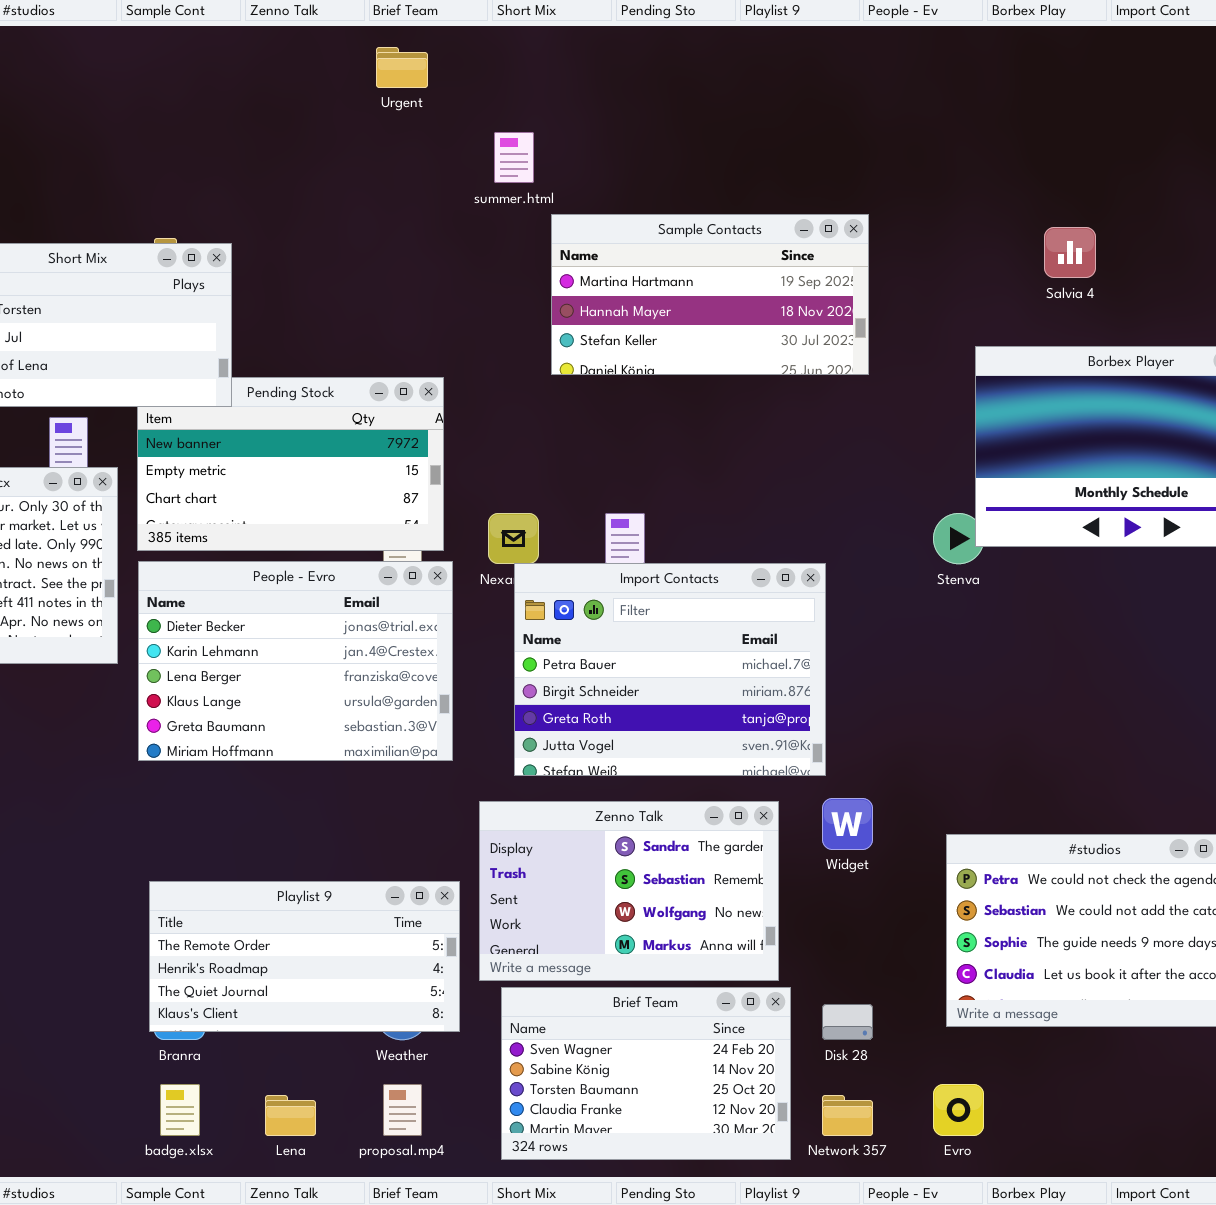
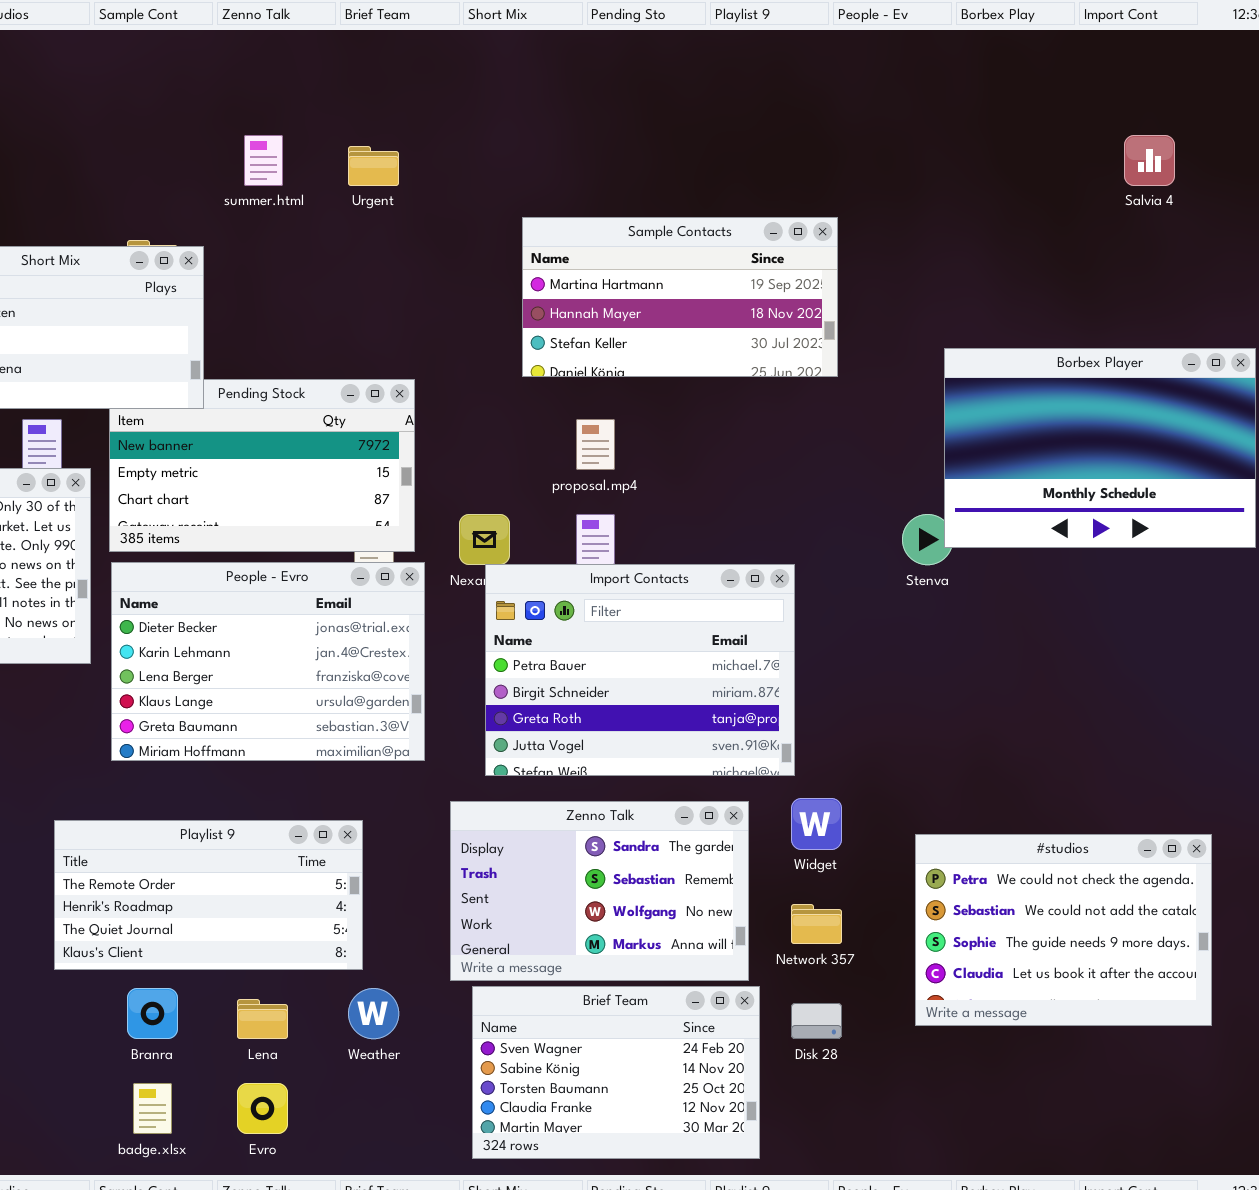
Urgent: [376,47,428,88] -> [348,146,399,186], moved
summer.html: [494,132,534,183] -> [244,135,283,186], moved
Salvia 4: [1044,227,1096,278] -> [1124,135,1175,186], moved
Playlist 9: [149,881,460,1032] -> [54,820,363,970], moved
proposal.mp4: [383,1084,422,1136] -> [576,419,615,470], moved
Evro: [933,1084,984,1136] -> [237,1083,288,1134], moved
Lena: [265,1095,316,1136] -> [237,999,288,1039], moved
Network 357: [822,1095,873,1136] -> [791,904,842,944], moved

